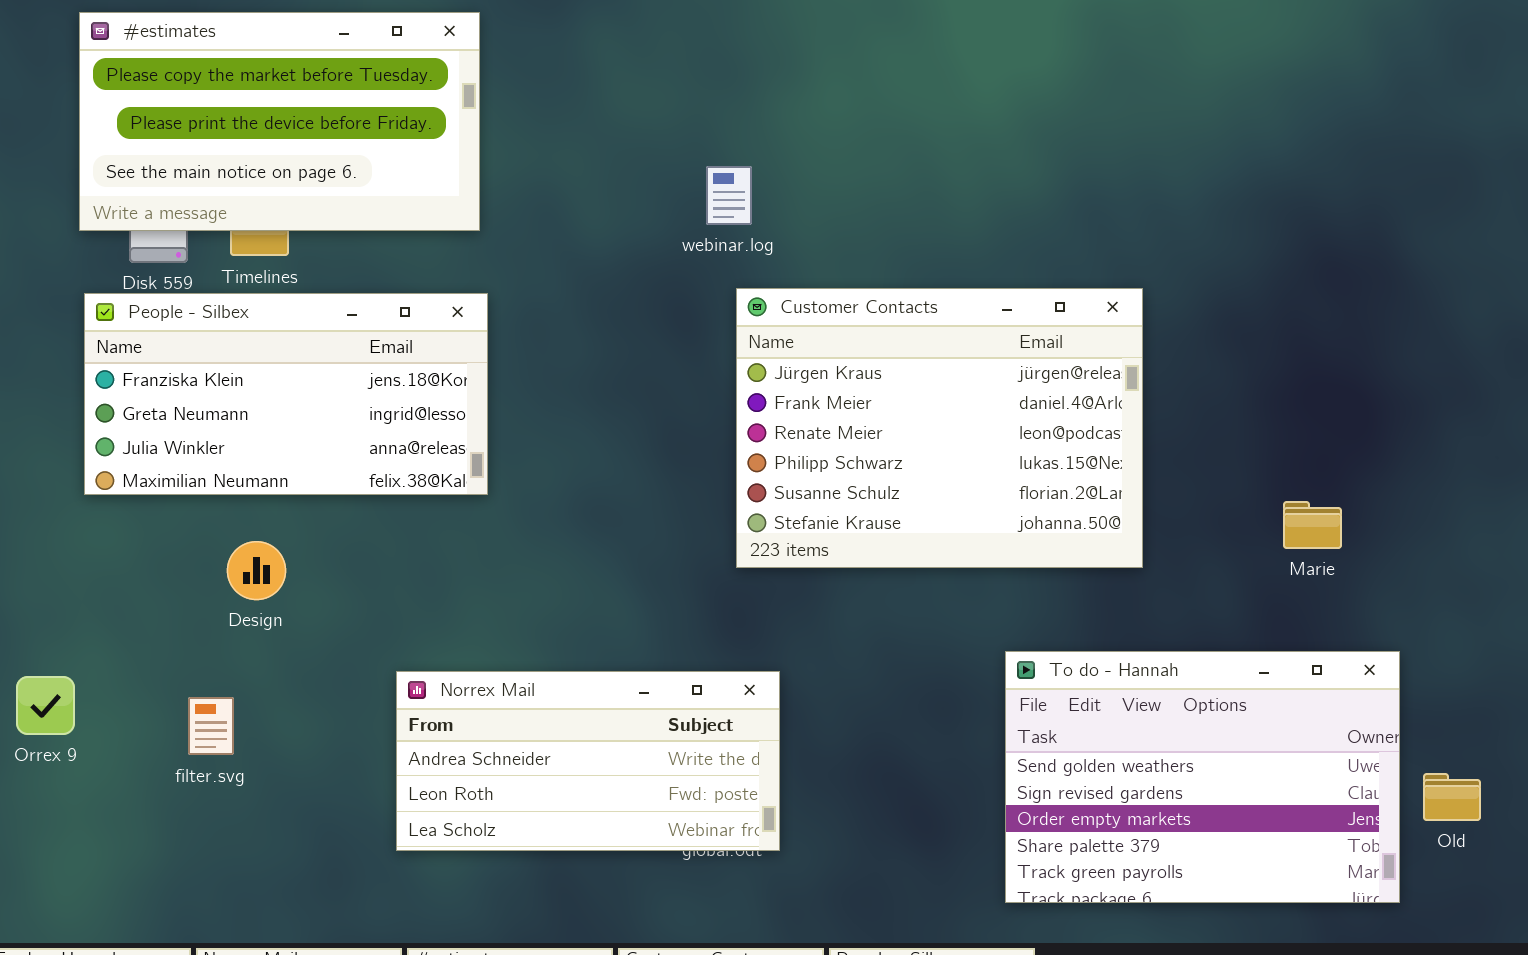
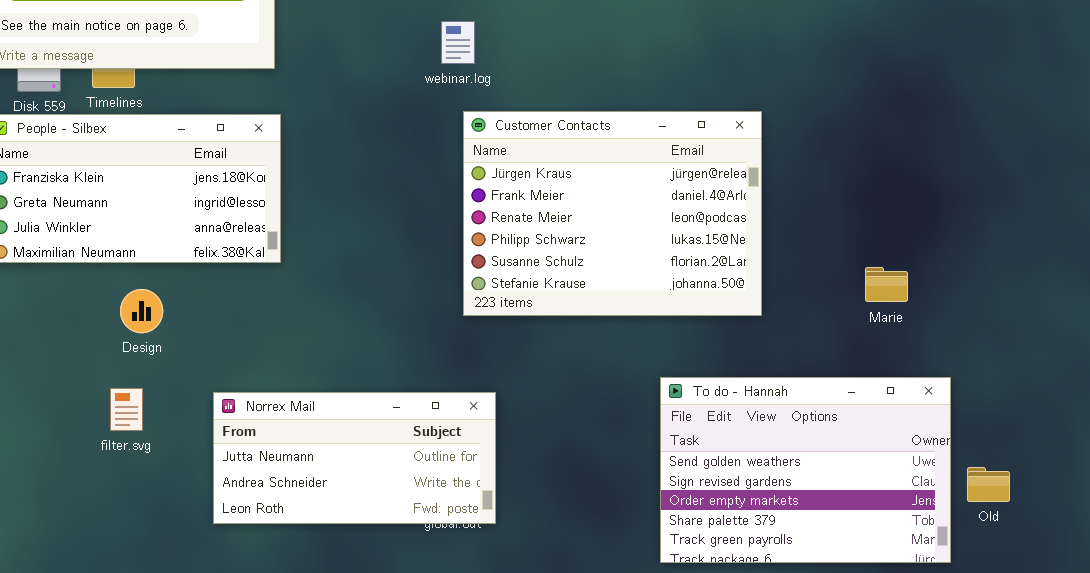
Design: [227,541,286,600] -> [120,289,163,333], moved
Norrex Mail: [396,671,780,851] -> [213,392,496,524], scrolled up 1 row
filter.svg: [188,697,234,755] -> [110,388,143,431], moved

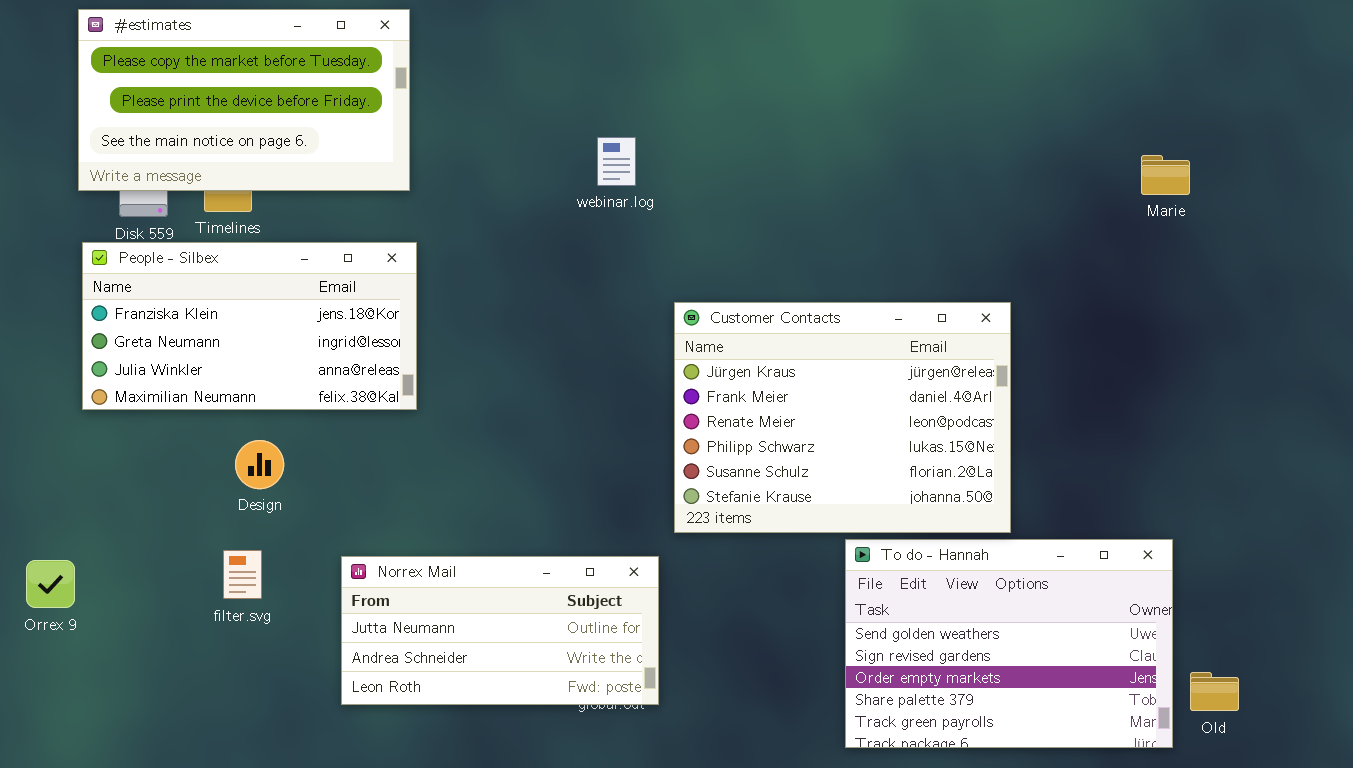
Customer Contacts: [463,111,762,316] -> [674,302,1011,533], moved
Marie: [865,267,908,302] -> [1141,155,1190,195], moved
Old: [967,467,1010,502] -> [1190,672,1239,711], moved

